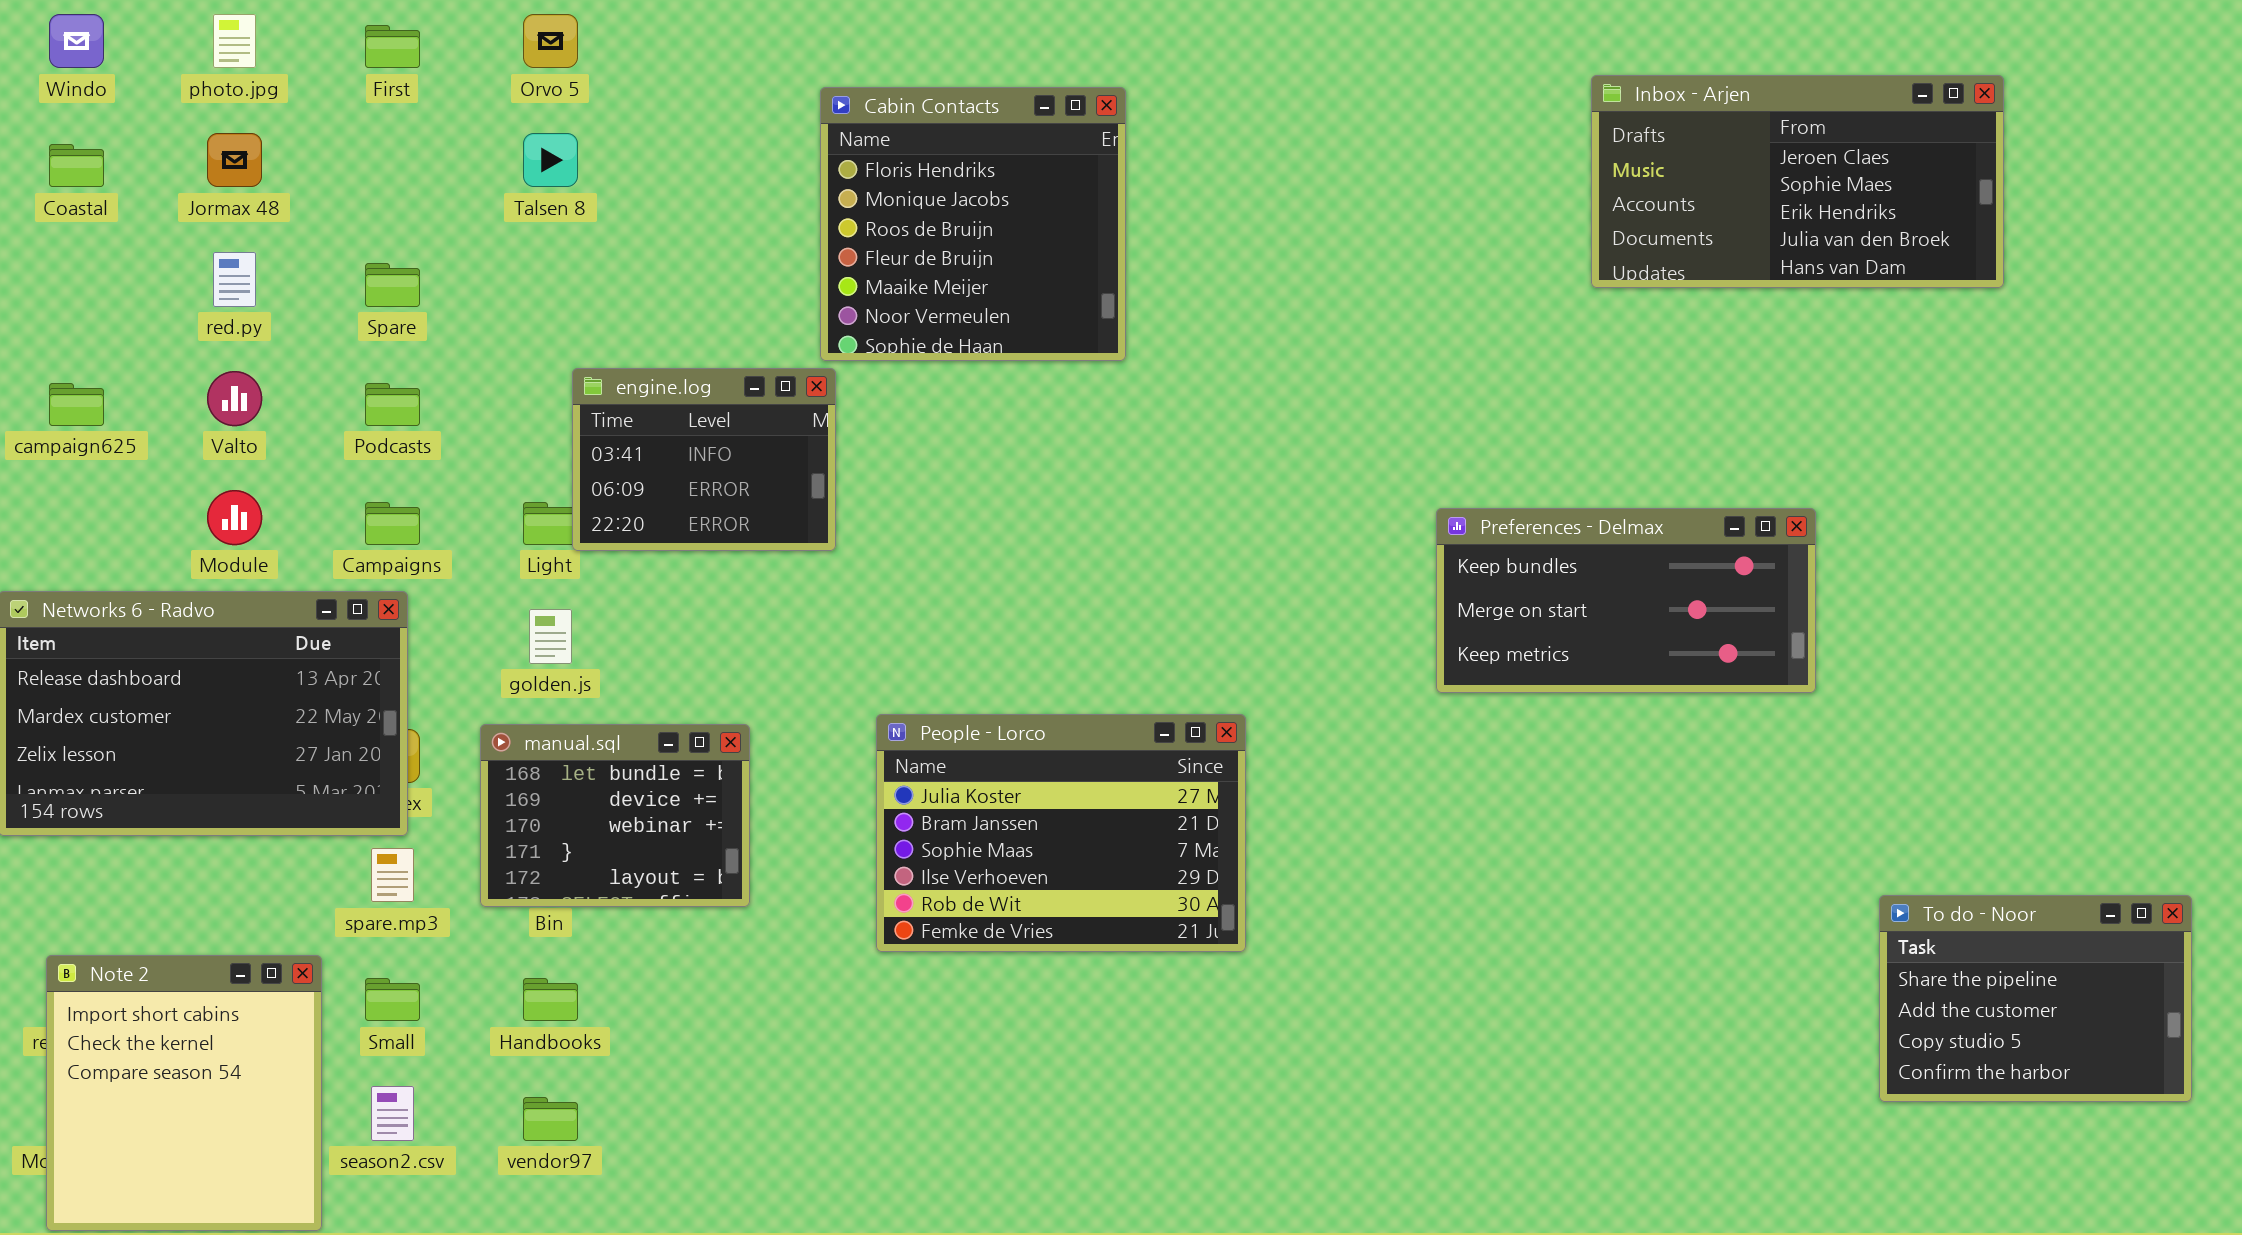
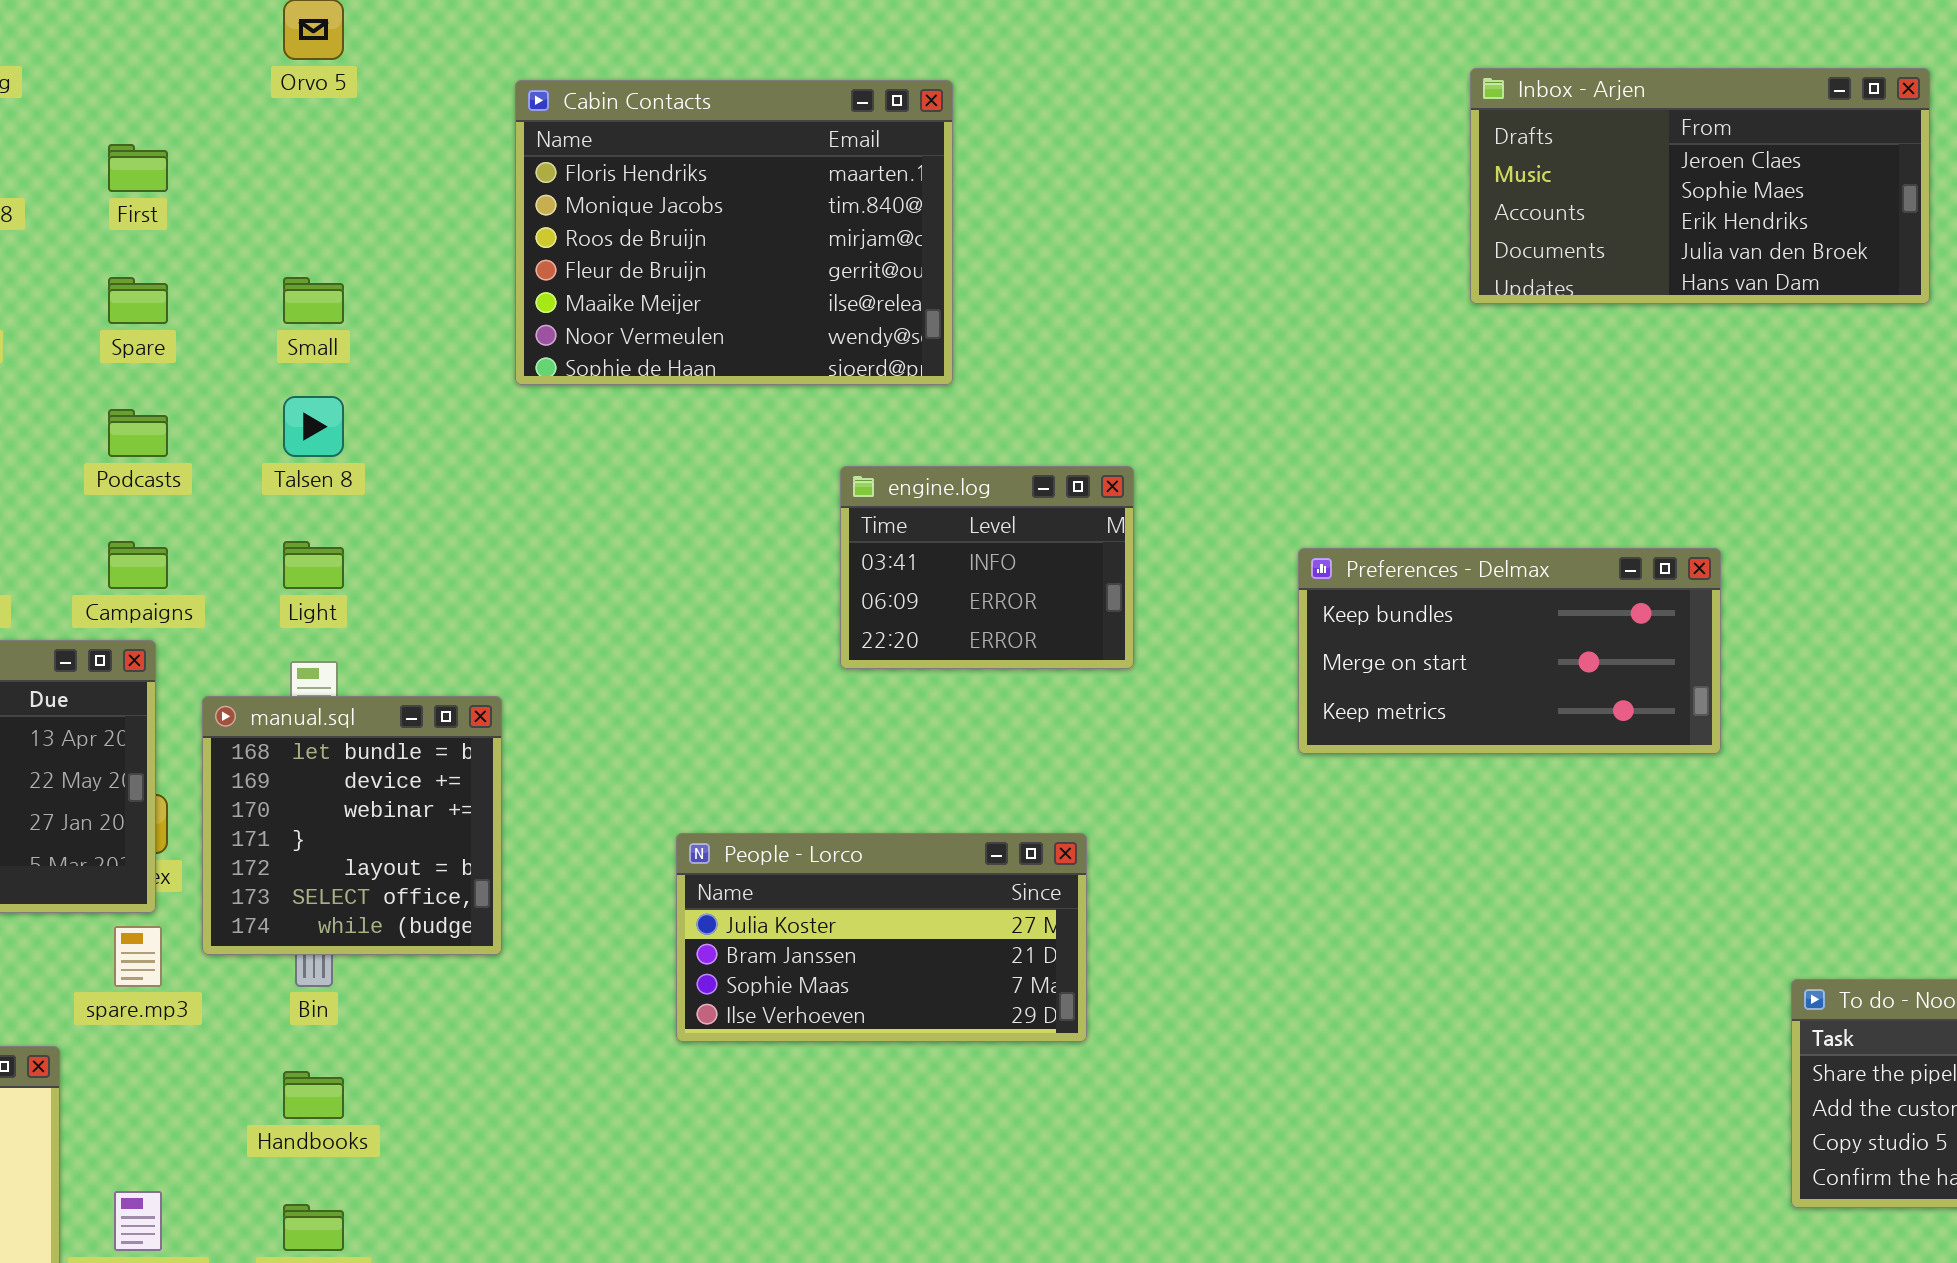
First: [365,25,420,68] -> [108,144,168,192], moved
Cabin Contacts: [820,87,1126,361] -> [515,80,953,385], resized
Talsen 8: [523,133,578,187] -> [283,396,344,457], moved
engine.log: [572,368,836,551] -> [840,466,1134,669], moved
People - Lorco: [876,714,1246,952] -> [676,833,1087,1042], resized
manual.sql: [480,724,750,907] -> [202,696,502,955], moved, resized
Small: [365,978,420,1021] -> [283,277,344,324], moved

